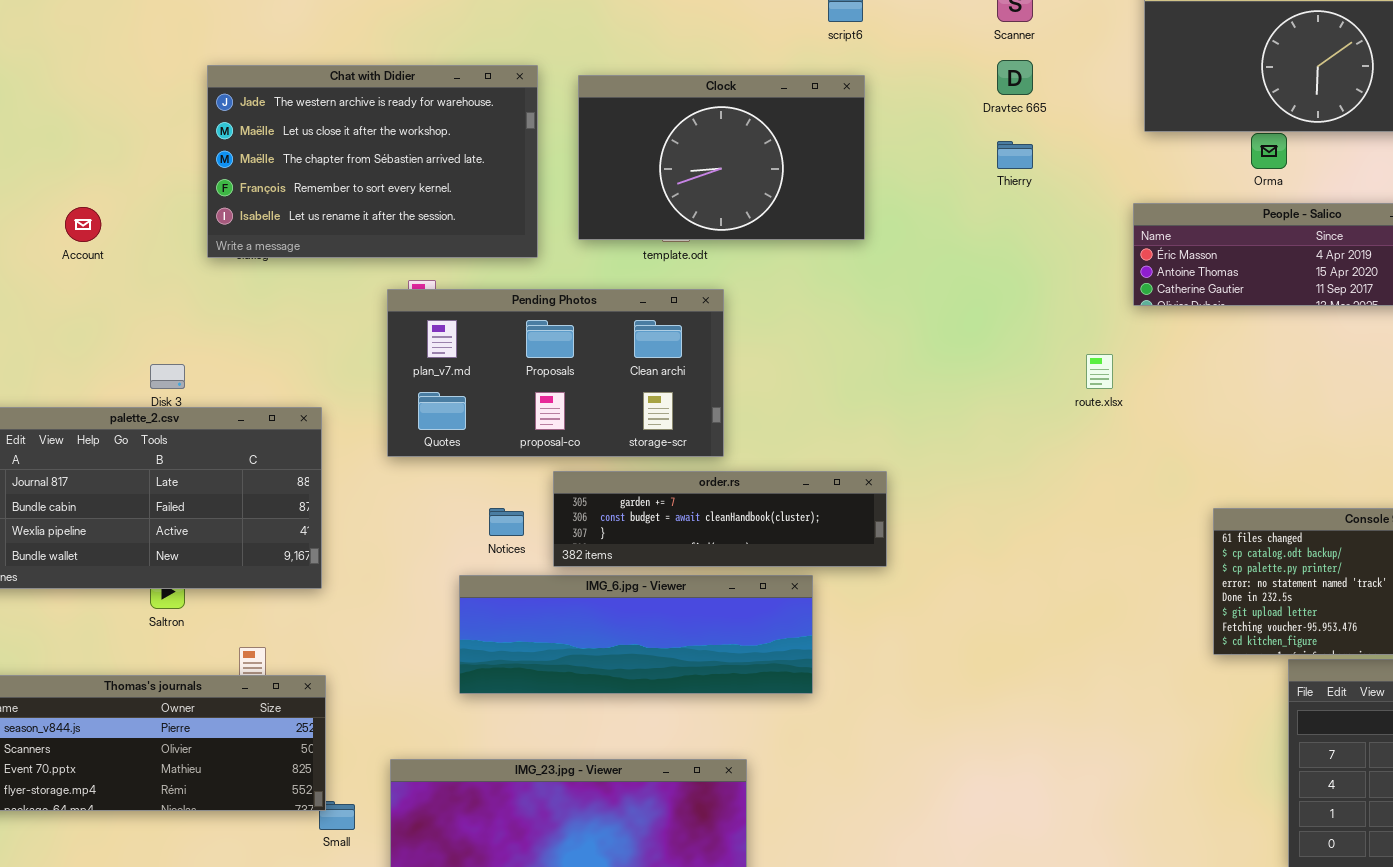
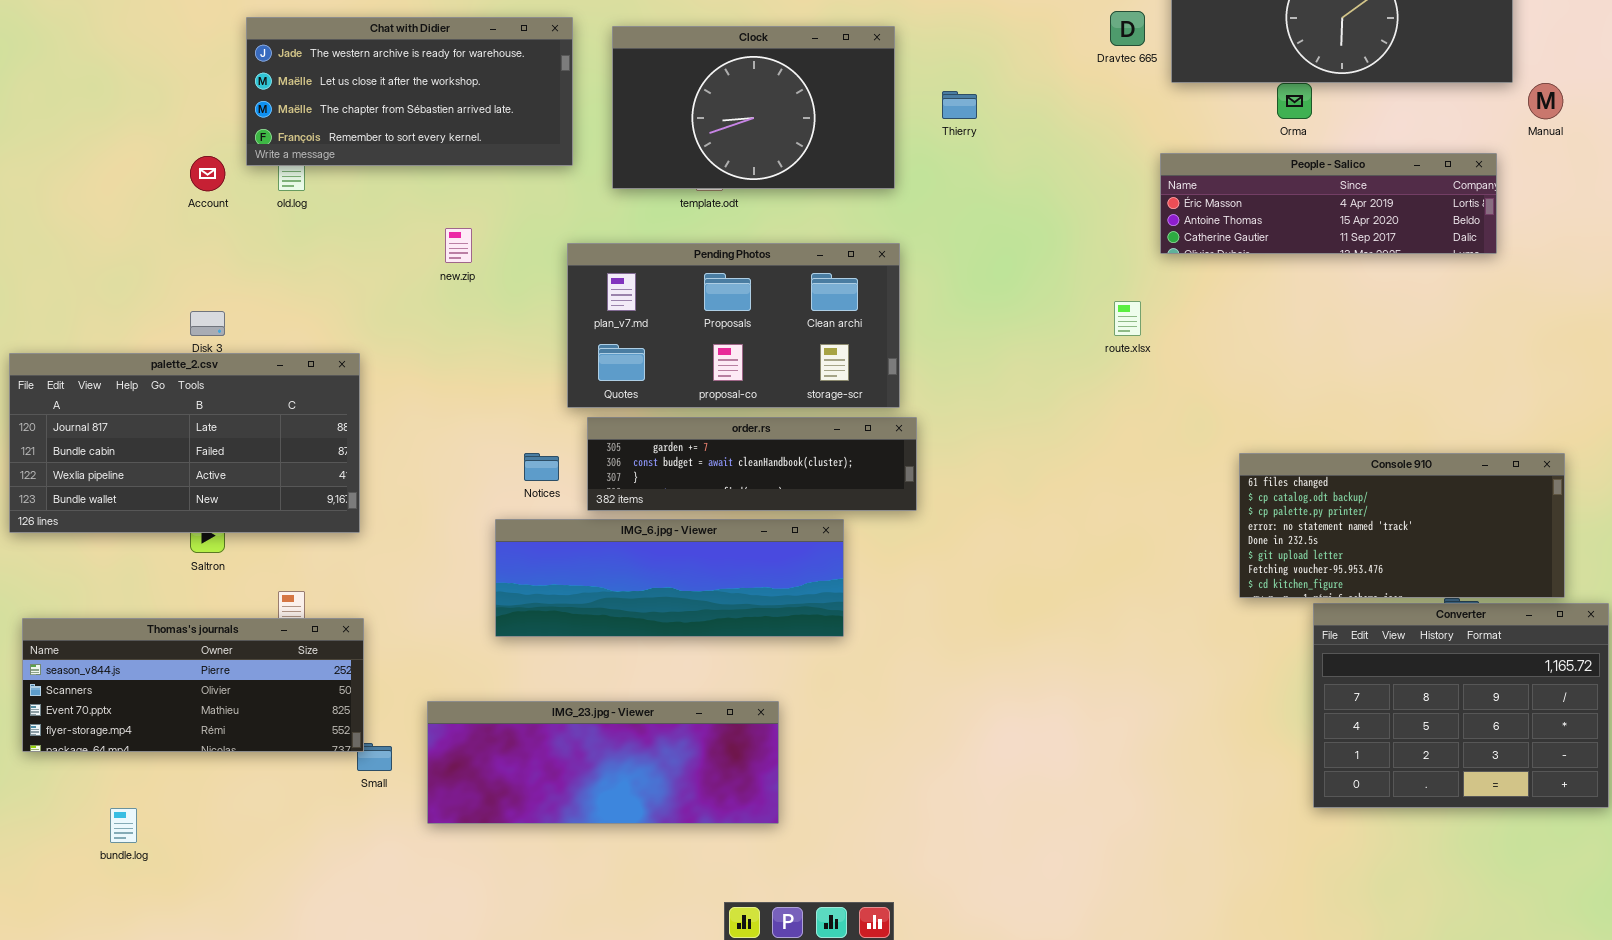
Dravtec 665: [997,60,1033,95] -> [1110,11,1145,46], moved
Chat with Didier: [207,65,538,258] -> [246,17,573,166], resized
Thierry: [997,141,1033,169] -> [942,91,977,119], moved
Account: [65,207,101,242] -> [190,156,225,191], moved
Pending Photos: [387,289,724,457] -> [567,243,900,408], moved

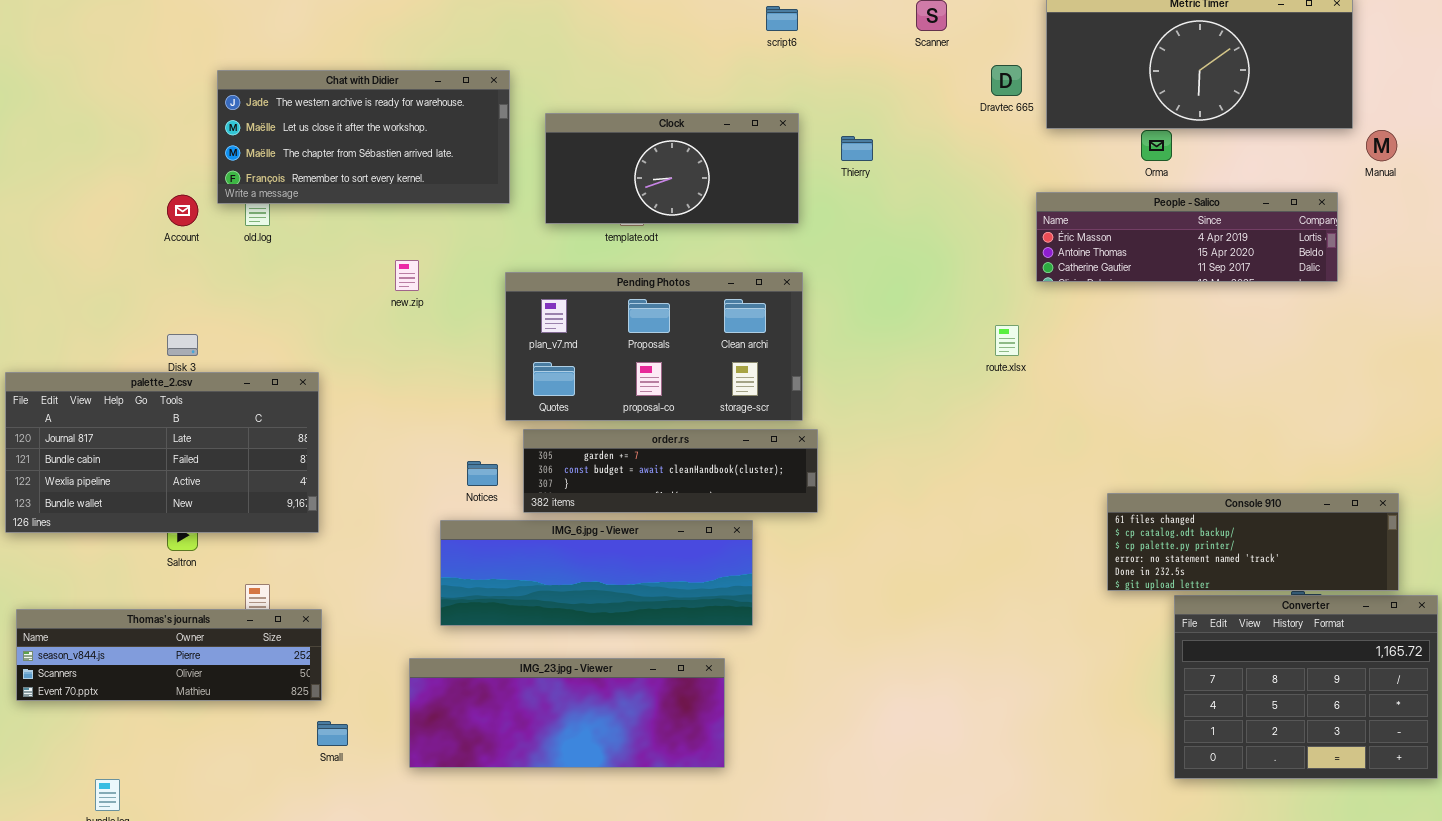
Clock: [612,26,895,189] -> [545,113,799,224], resized
Console 910: [1239,453,1565,598] -> [1107,493,1399,591], resized
Thomas's journals: [22,618,364,752] -> [16,609,322,701], resized
IMG_23.jpg - Viewer: [427,701,779,824] -> [409,658,725,768], moved

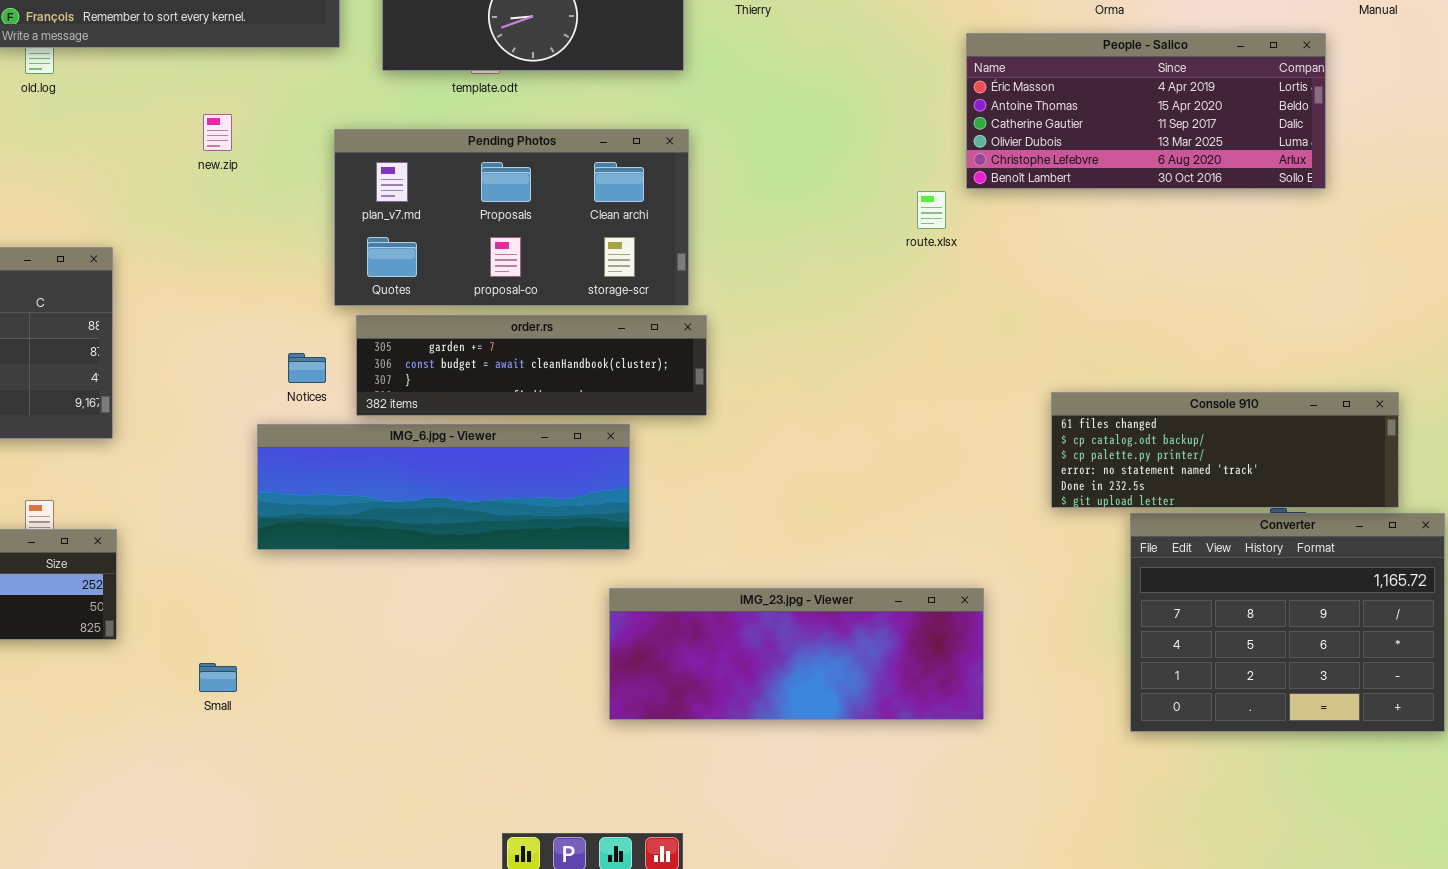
People - Salico: [1036,192,1338,282] -> [966,33,1326,189], resized
IMG_23.jpg - Viewer: [409,658,725,768] -> [609,588,984,720], moved
Small: [317,721,348,746] -> [199,663,237,692], moved

